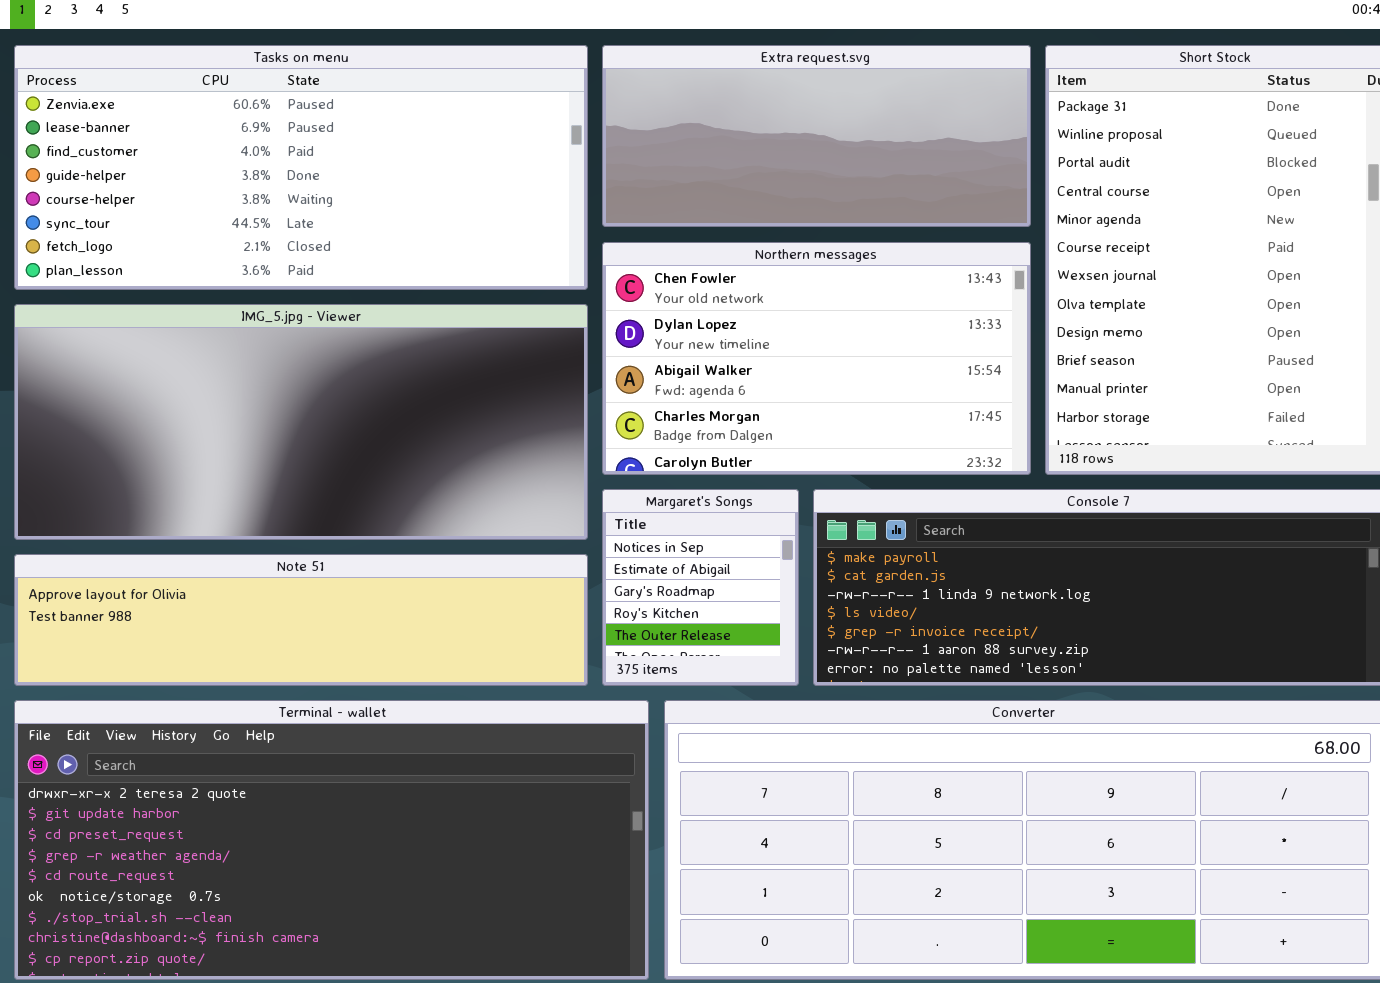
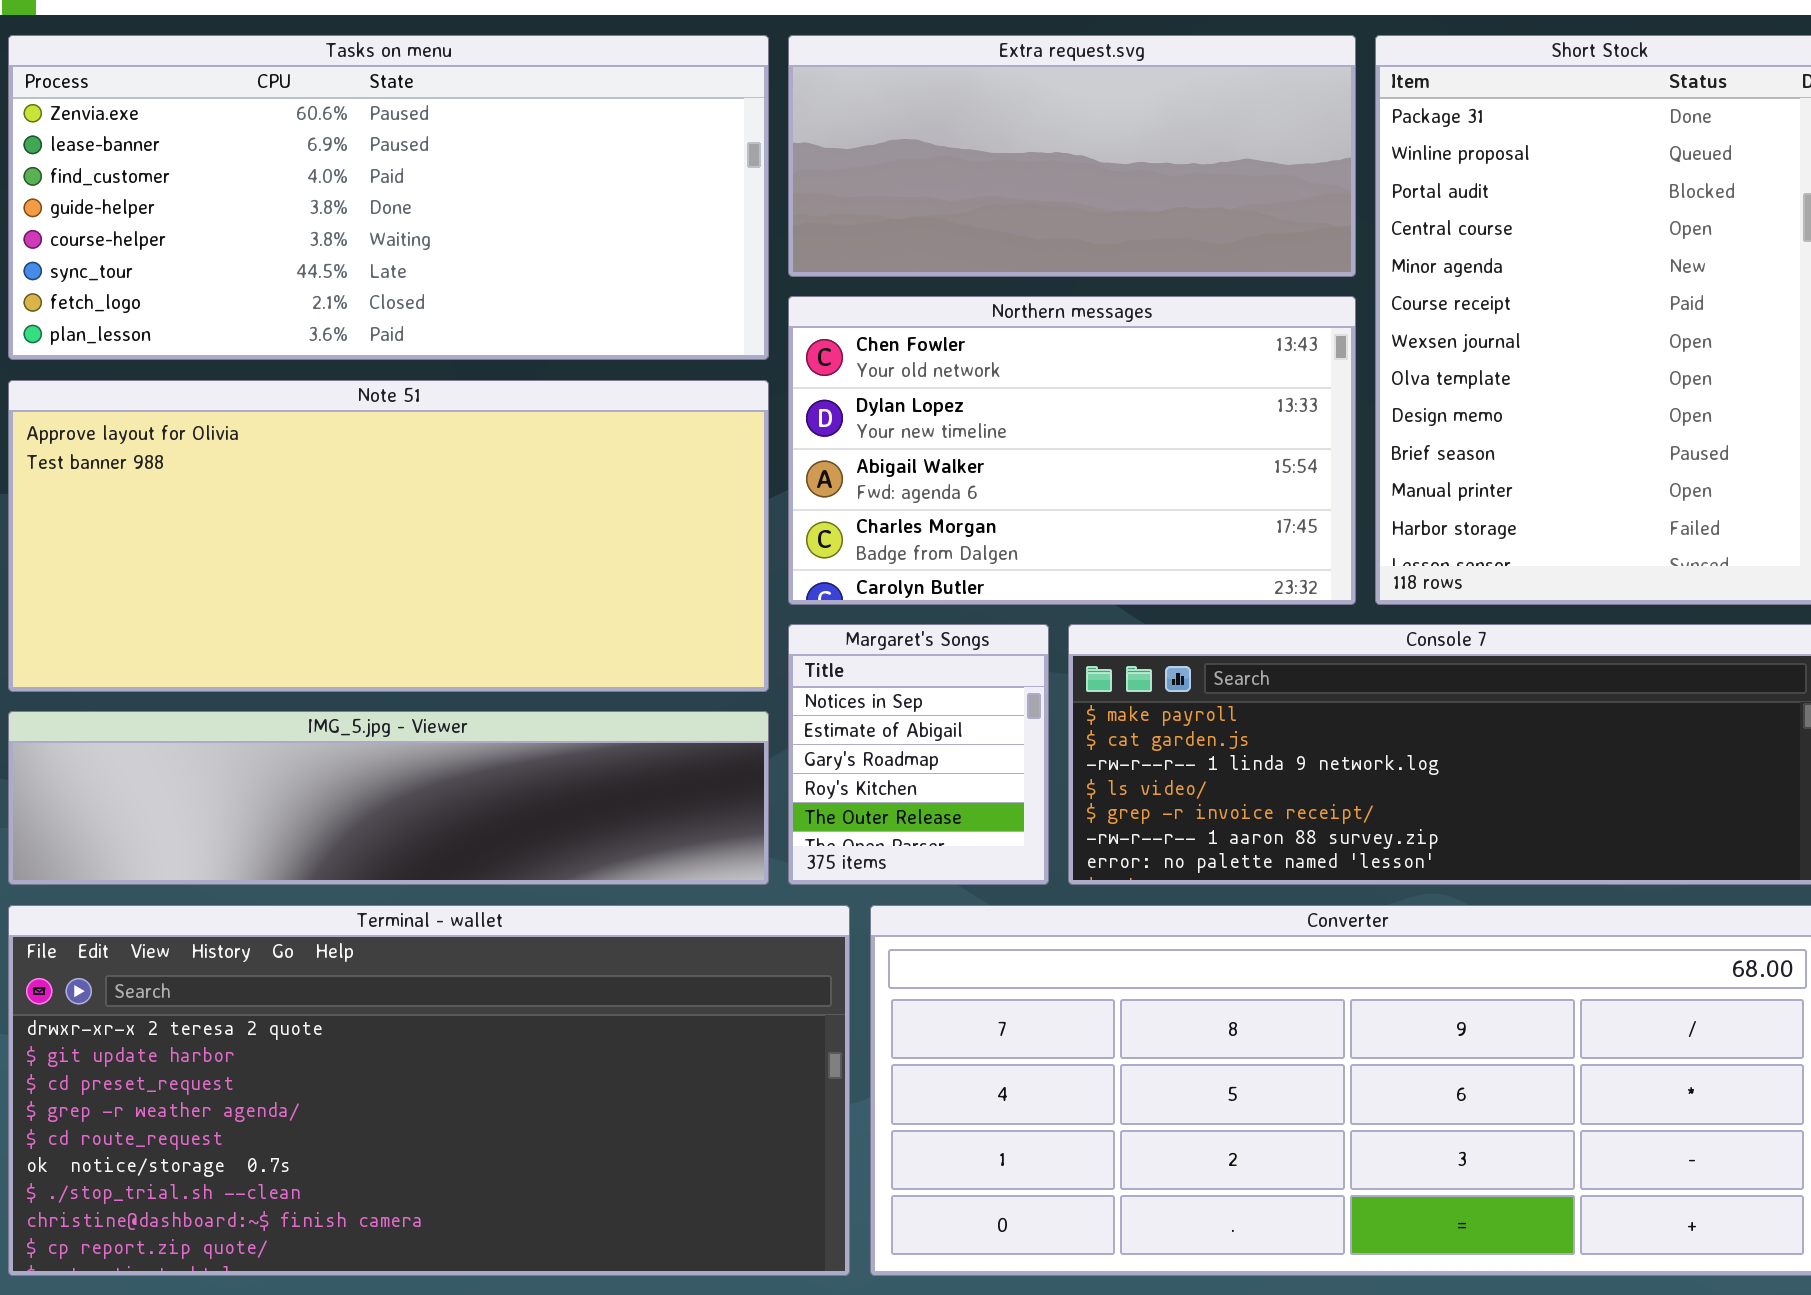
IMG_5.jpg - Viewer: [14,304,588,540] -> [8,711,769,885], moved, resized
Note 51: [14,554,588,686] -> [8,380,769,692], moved, resized

